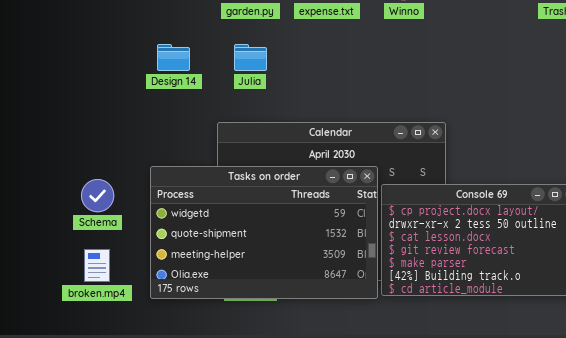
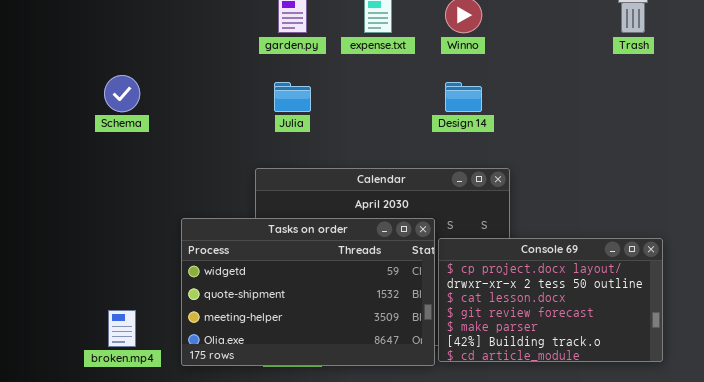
Design 14: [157,44,190,71] -> [445,82,482,112], moved
Schema: [81,179,114,212] -> [104,75,140,112], moved

